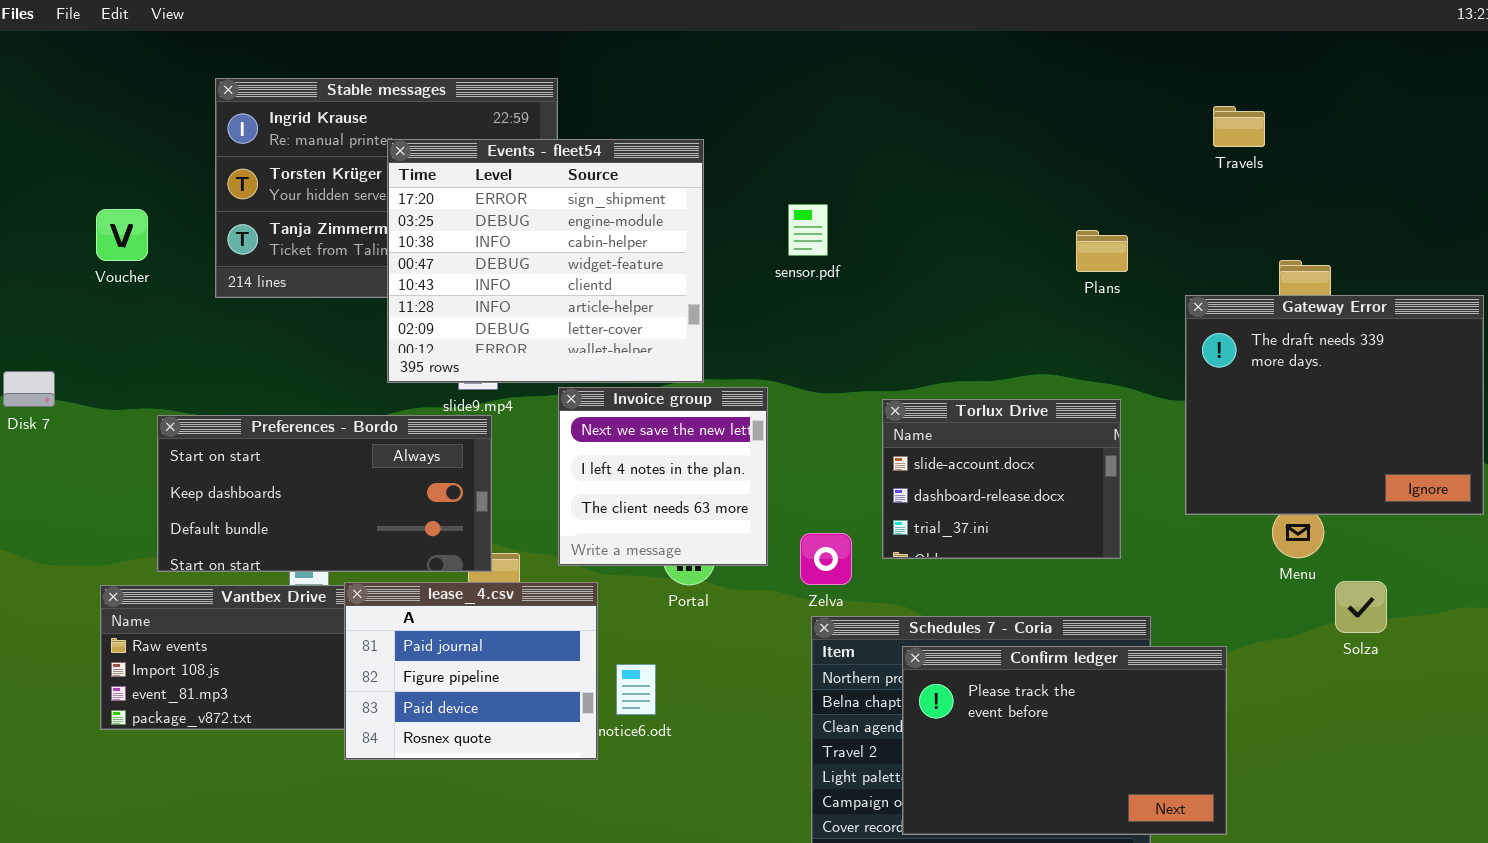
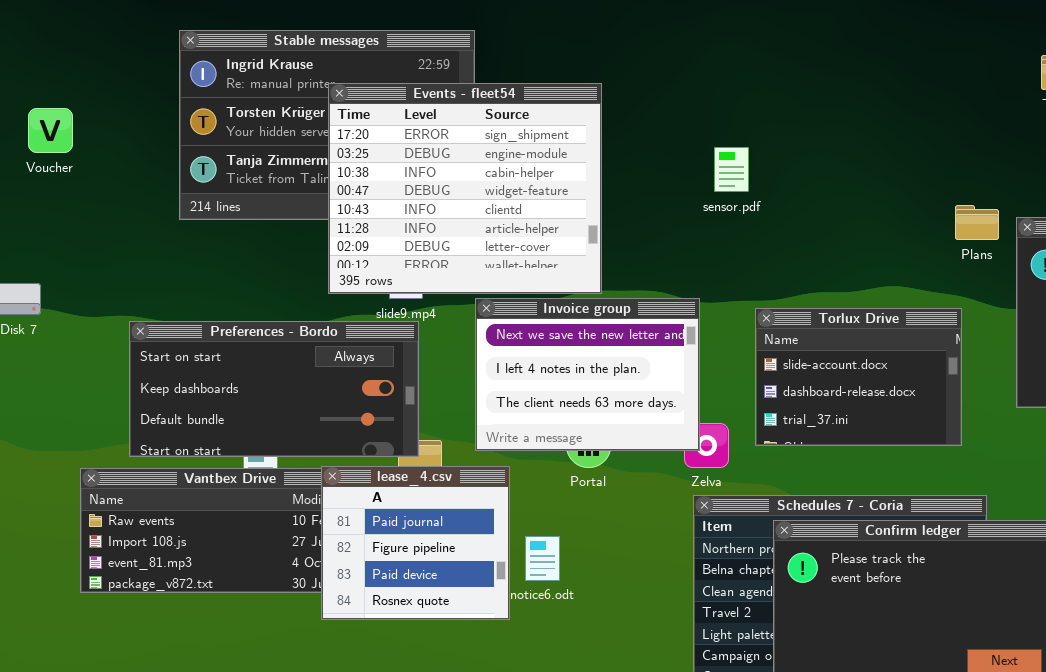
sensor.pdf: [788,204,828,256] -> [714,147,749,192], moved
Voucher: [96,209,148,261] -> [28,108,73,153], moved
Plans: [1076,230,1128,272] -> [955,205,999,240], moved
Invoice group: [558,387,768,566] -> [475,298,700,451], resized
lease_4.csv: [344,582,598,760] -> [321,466,510,620], resized

